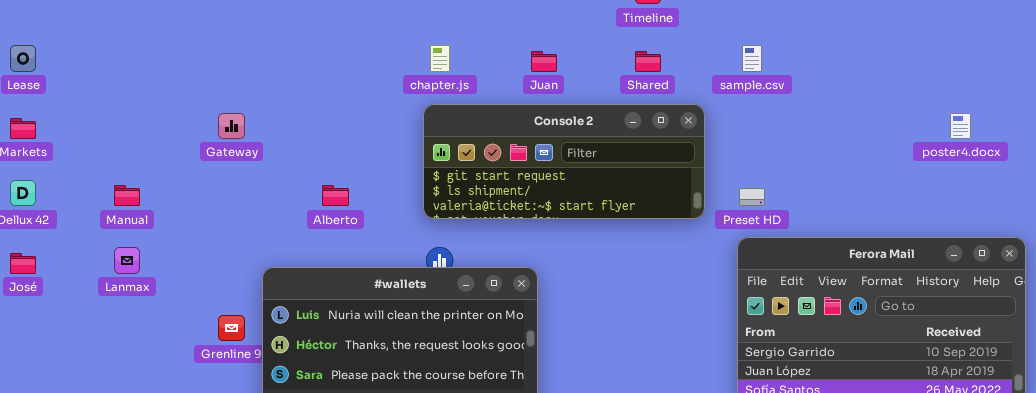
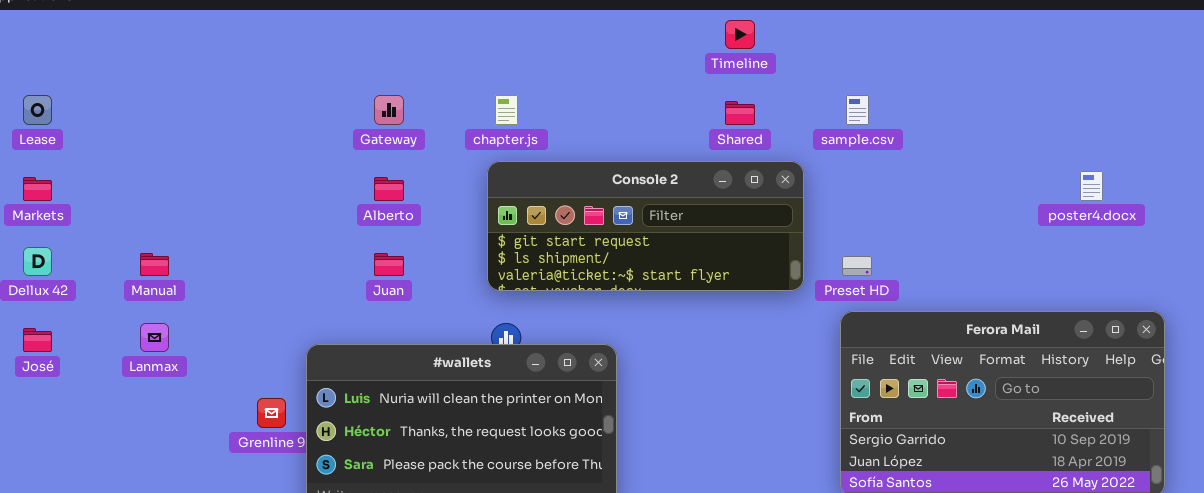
Juan: [531,51,557,72] -> [374,253,404,276], moved
Gateway: [218,113,245,139] -> [374,95,404,125], moved
Alberto: [322,185,349,206] -> [374,177,404,201], moved

